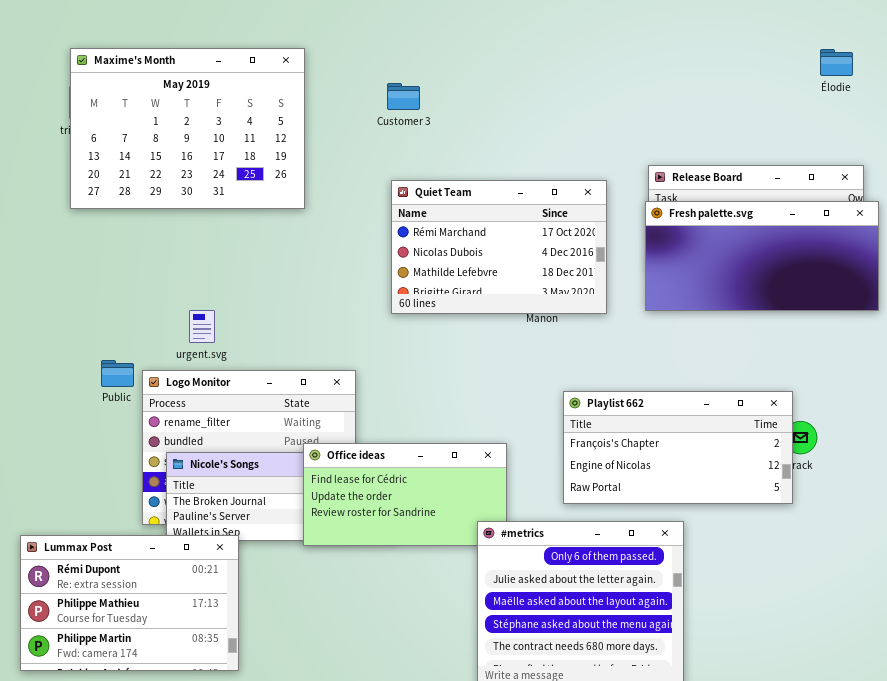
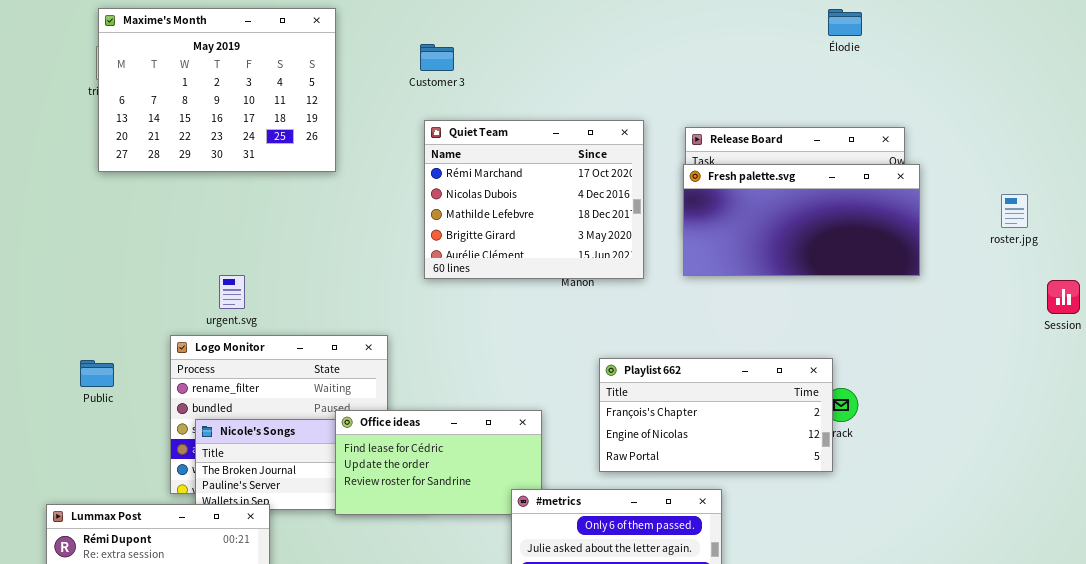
Élodie: [820,49,853,76] -> [828,9,862,36], moved
Quiet Team: [391,180,607,314] -> [424,120,644,279], resized
Public: [101,360,134,387] -> [80,360,114,387], moved

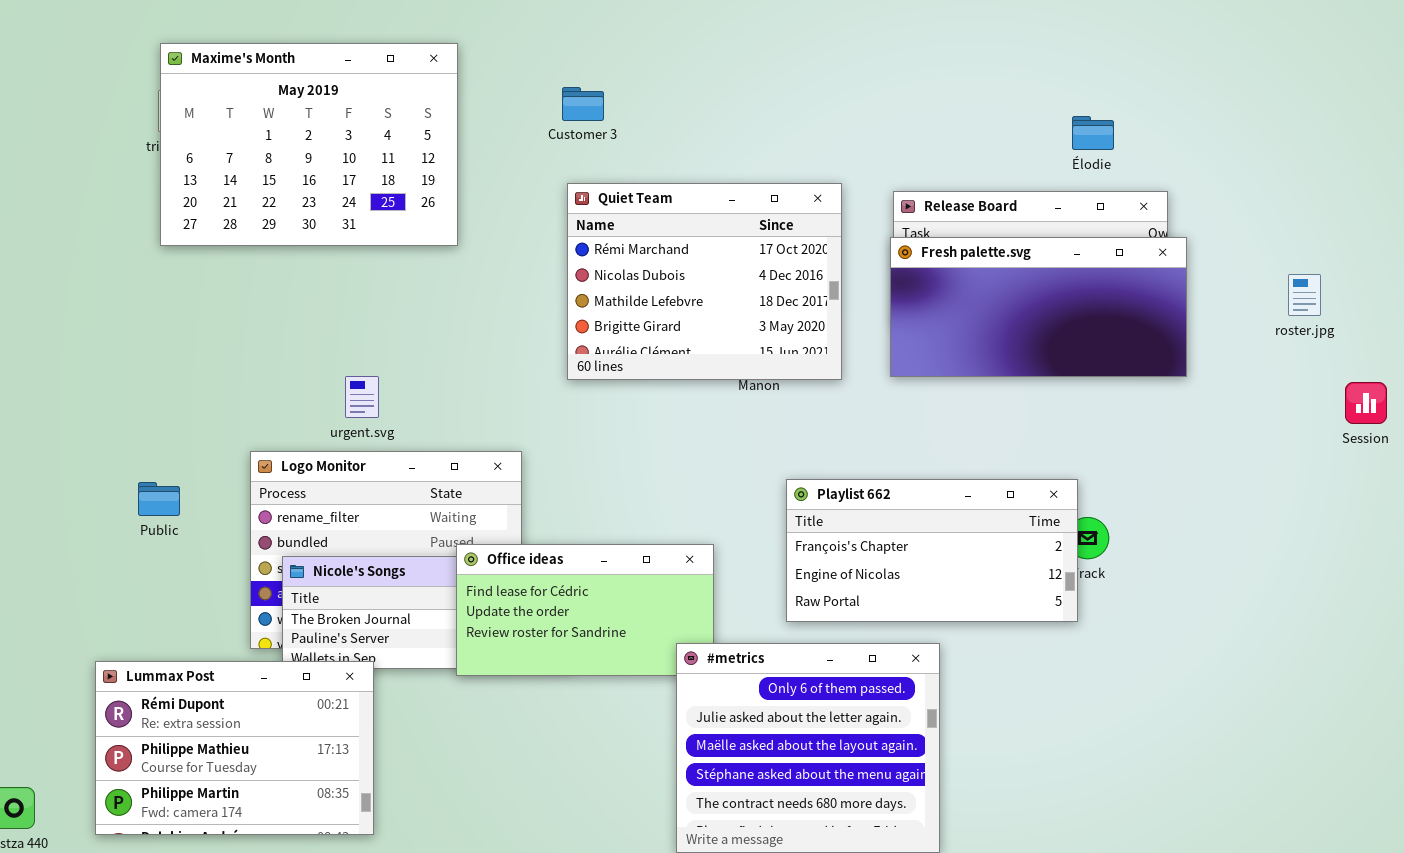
Élodie: [828,9,862,36] -> [1072,116,1114,150], moved
urgent.svg: [219,275,245,309] -> [345,376,379,418], moved

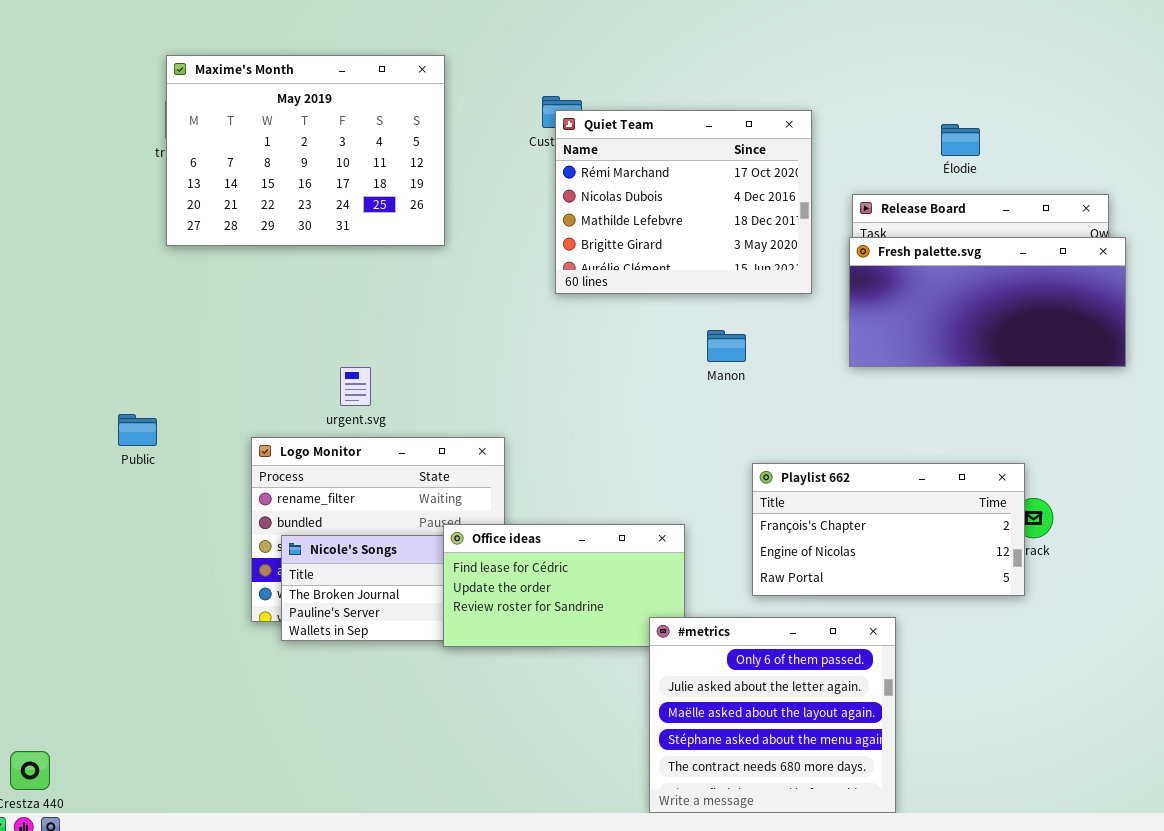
Élodie: [1072,116,1114,150] -> [941,124,980,156], moved
Quiet Team: [567,183,842,380] -> [555,110,812,294], moved
Public: [138,482,180,516] -> [118,414,157,446], moved
Lummax Post: [95,661,374,835] -> none, closed

